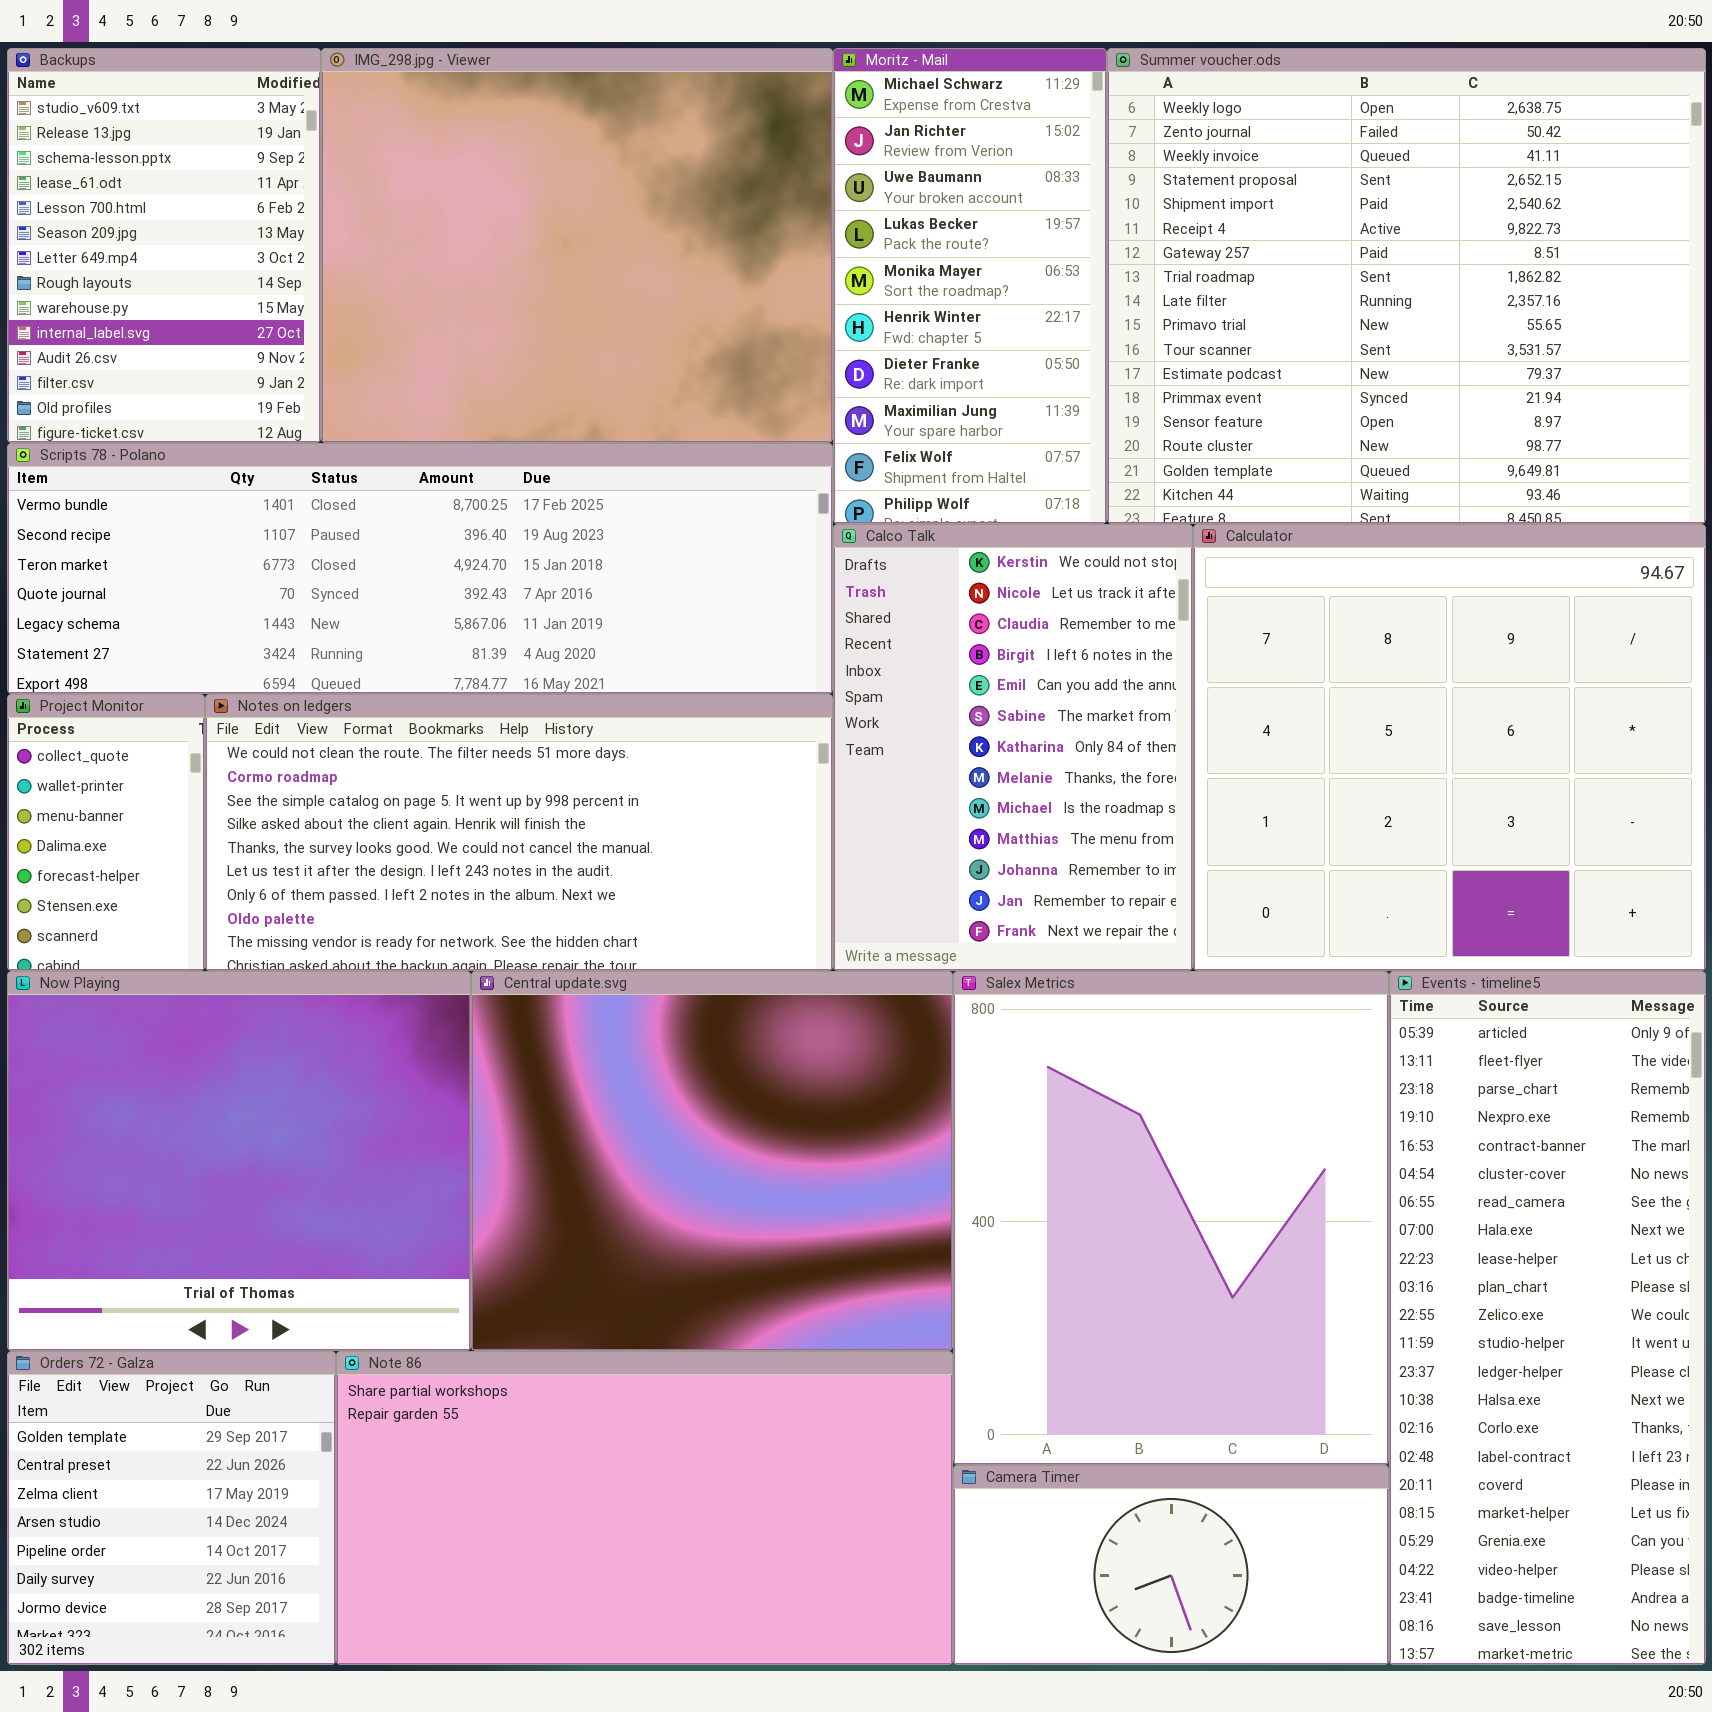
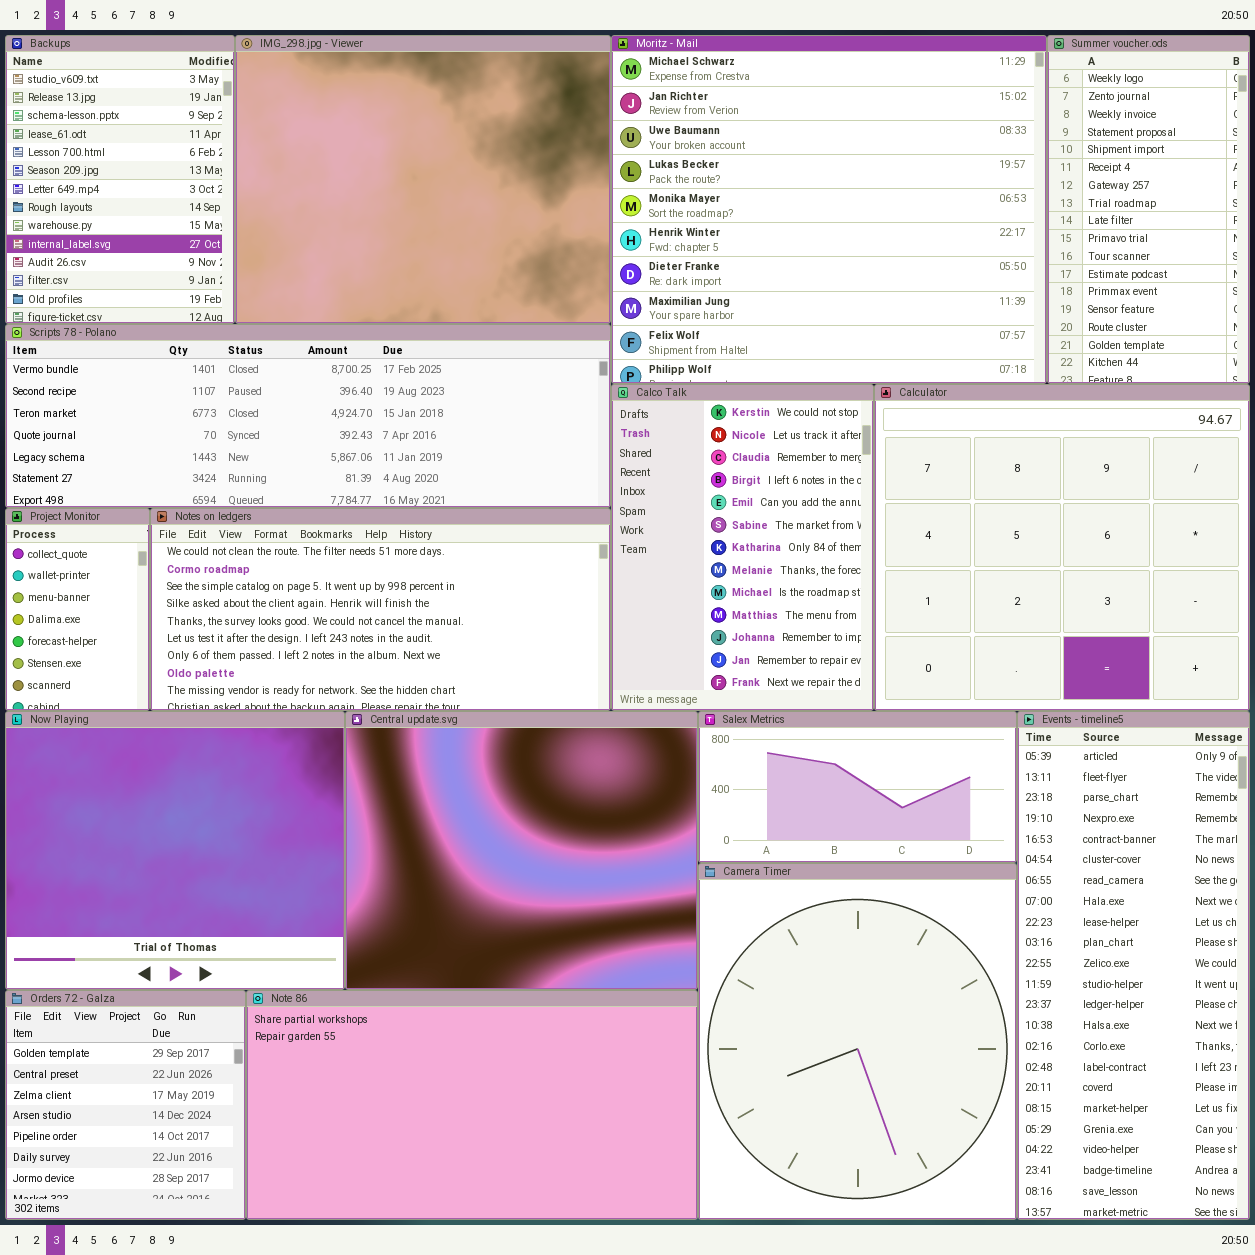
Moritz - Mail: [833,48,1107,524] -> [611,35,1047,384], resized
Summer voucher.ods: [1107,48,1706,524] -> [1047,35,1250,384], resized
Salex Metrics: [953,971,1389,1465] -> [698,711,1017,863], resized
Camera Timer: [953,1465,1389,1665] -> [698,863,1017,1220], resized

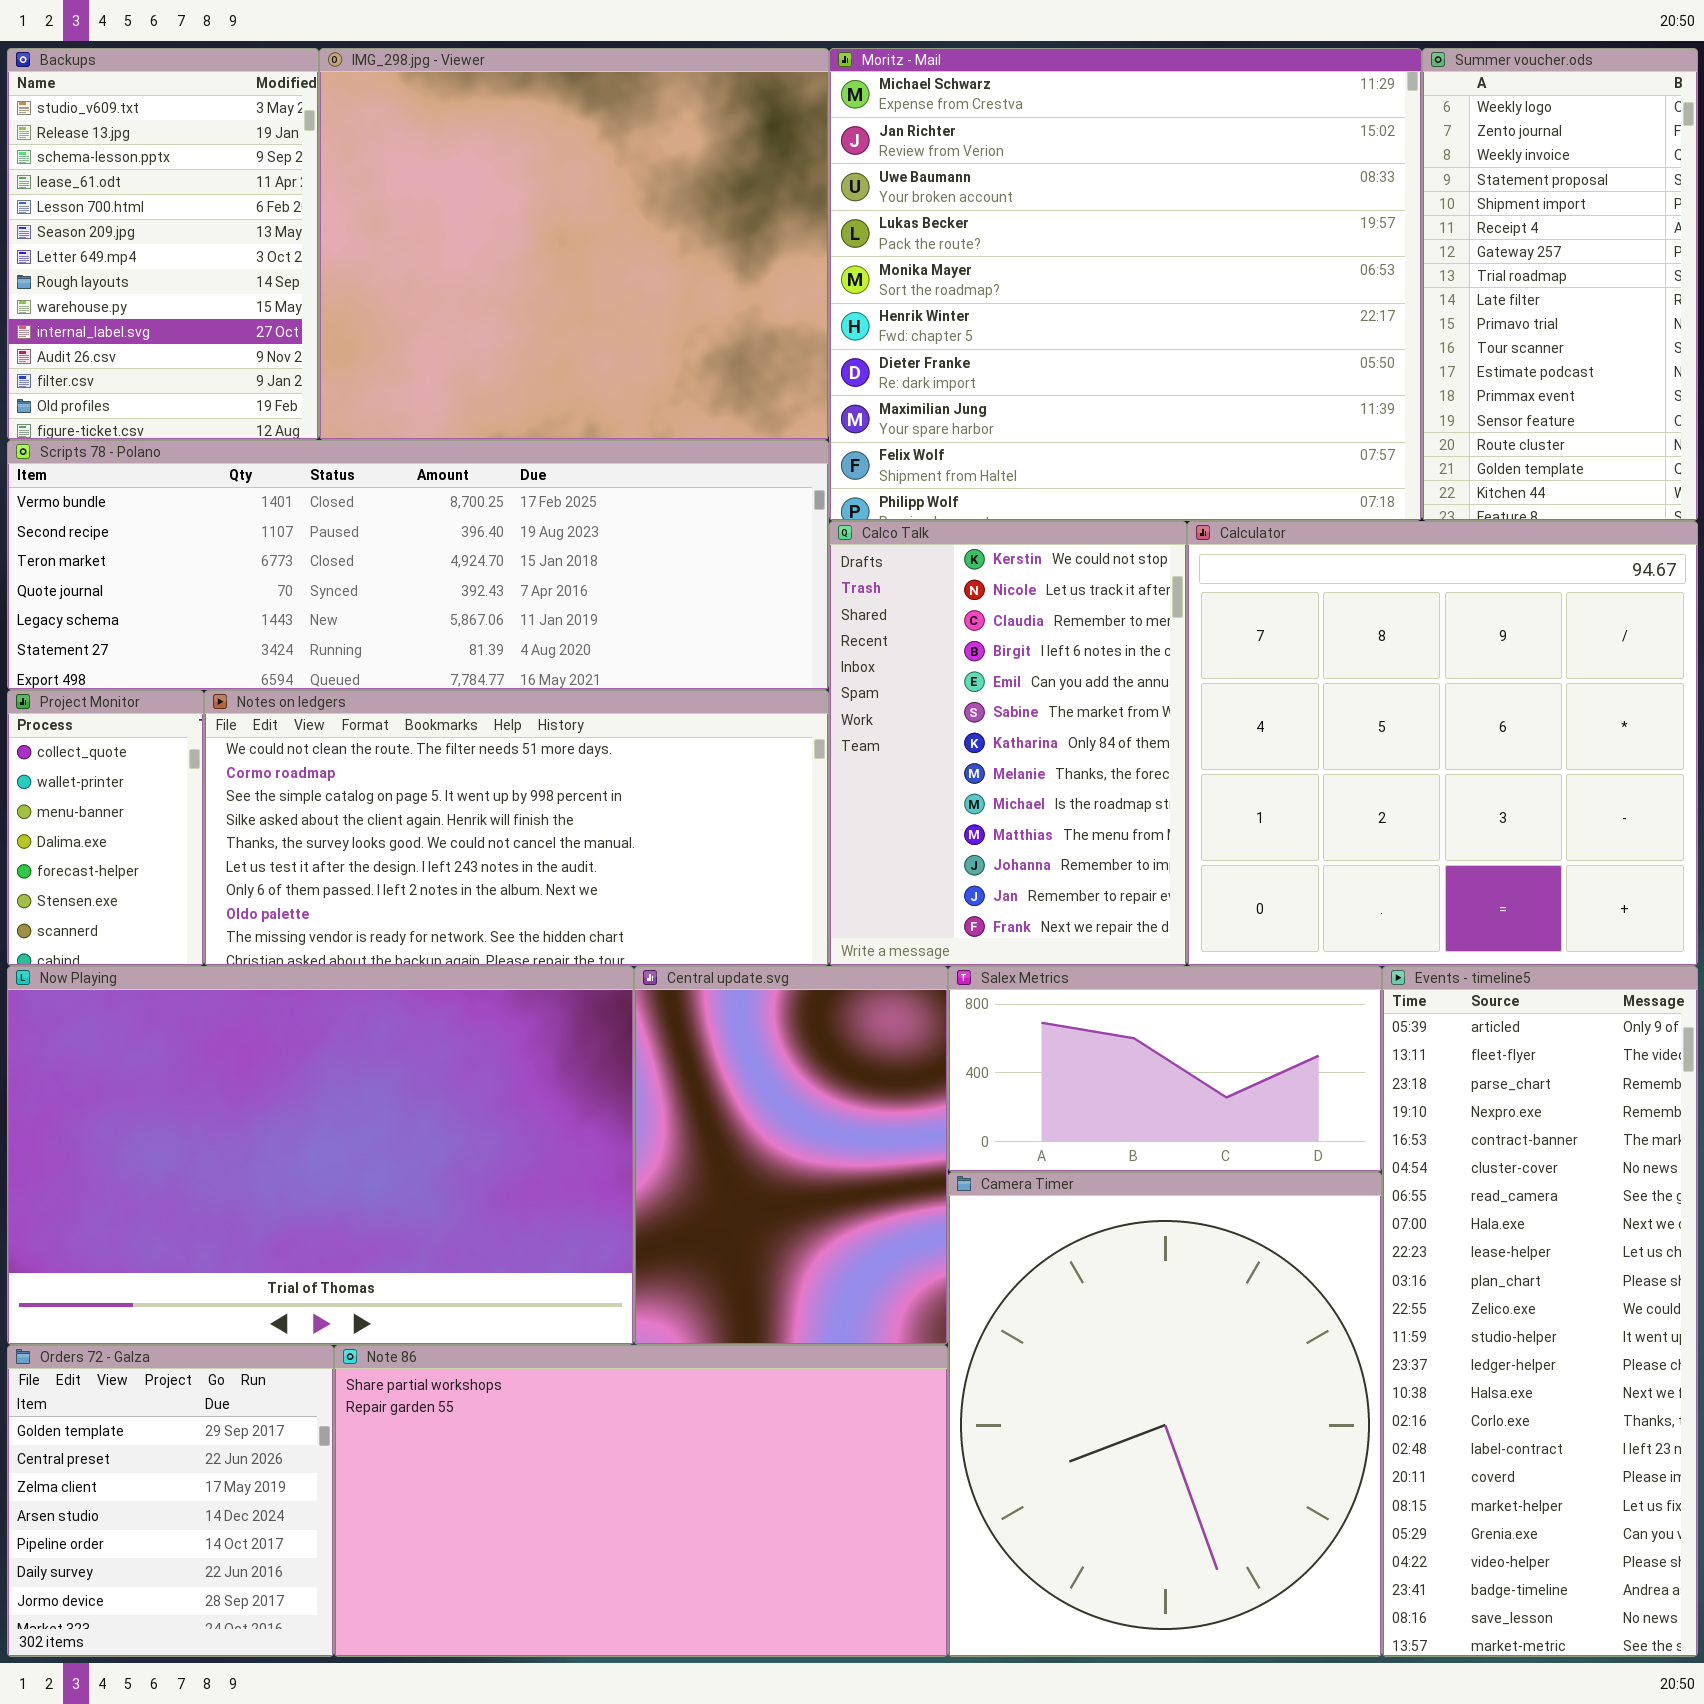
Now Playing: [5,711,345,990] -> [7,966,634,1345], resized
Central update.svg: [345,711,698,990] -> [634,966,948,1345], resized

